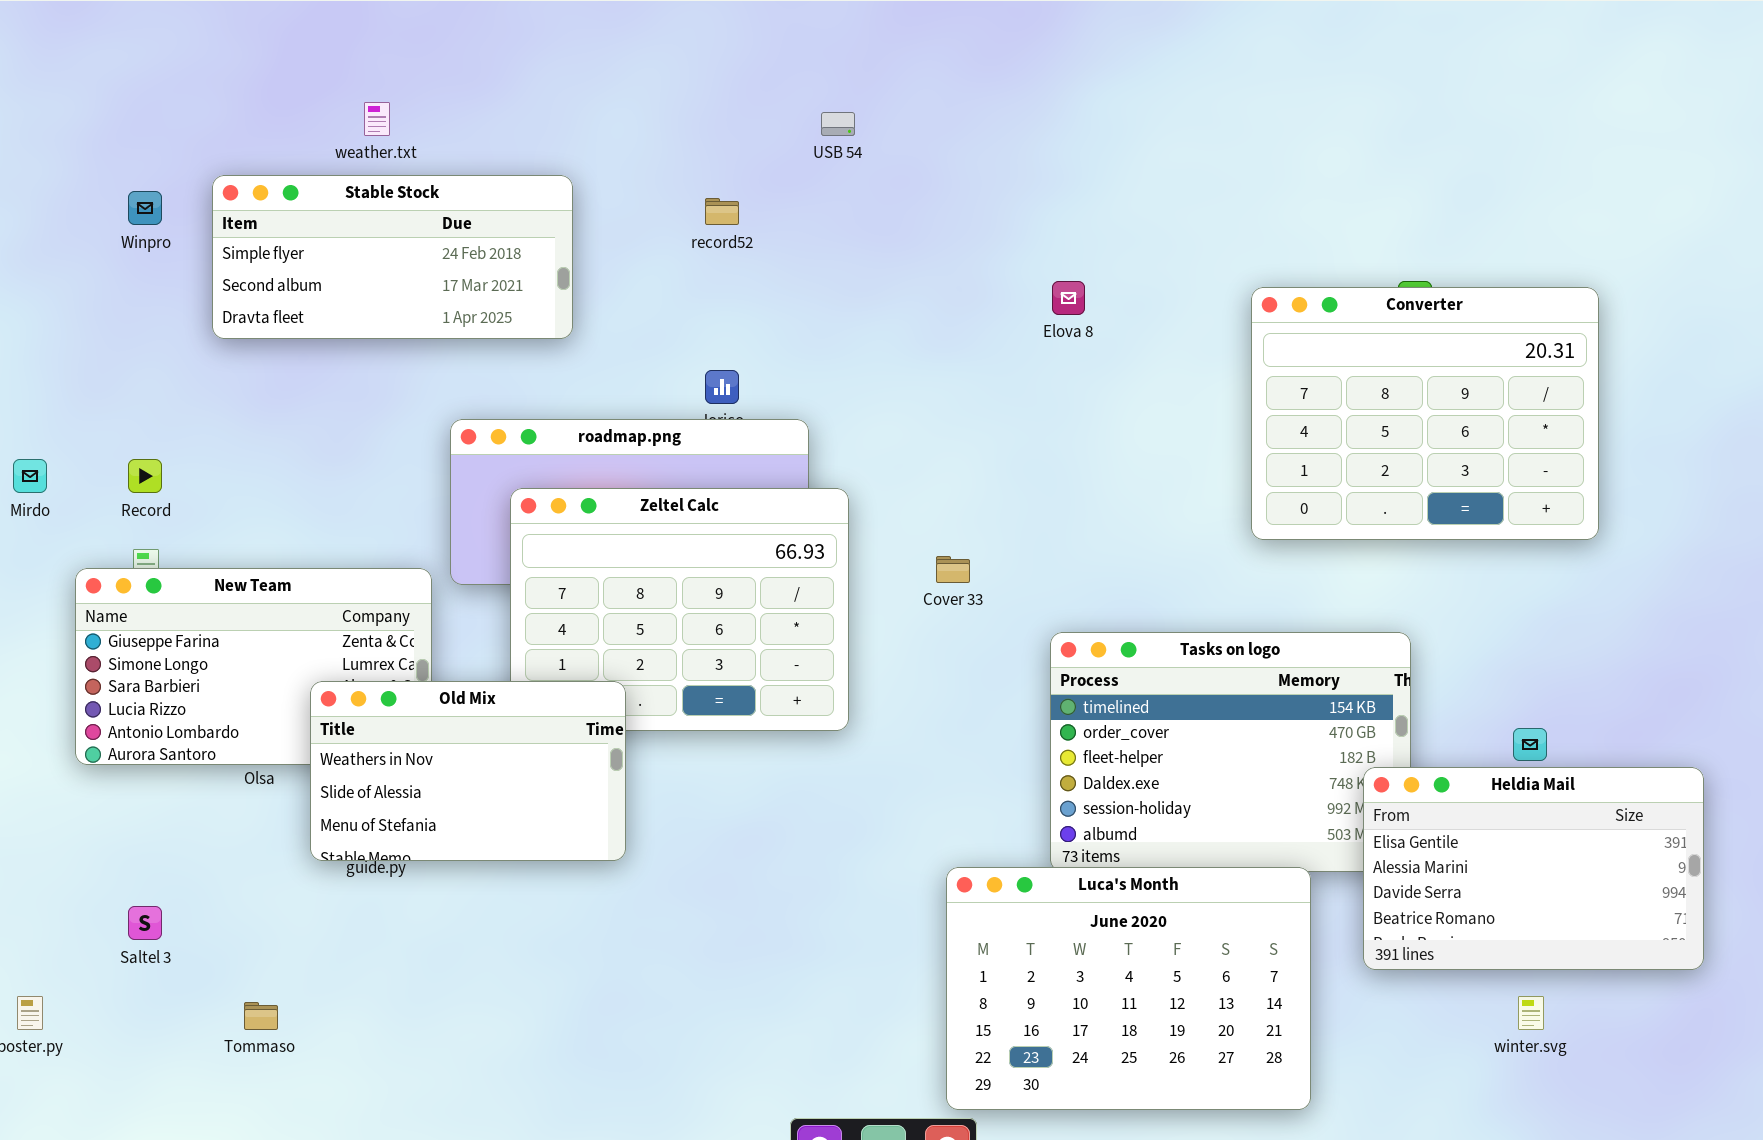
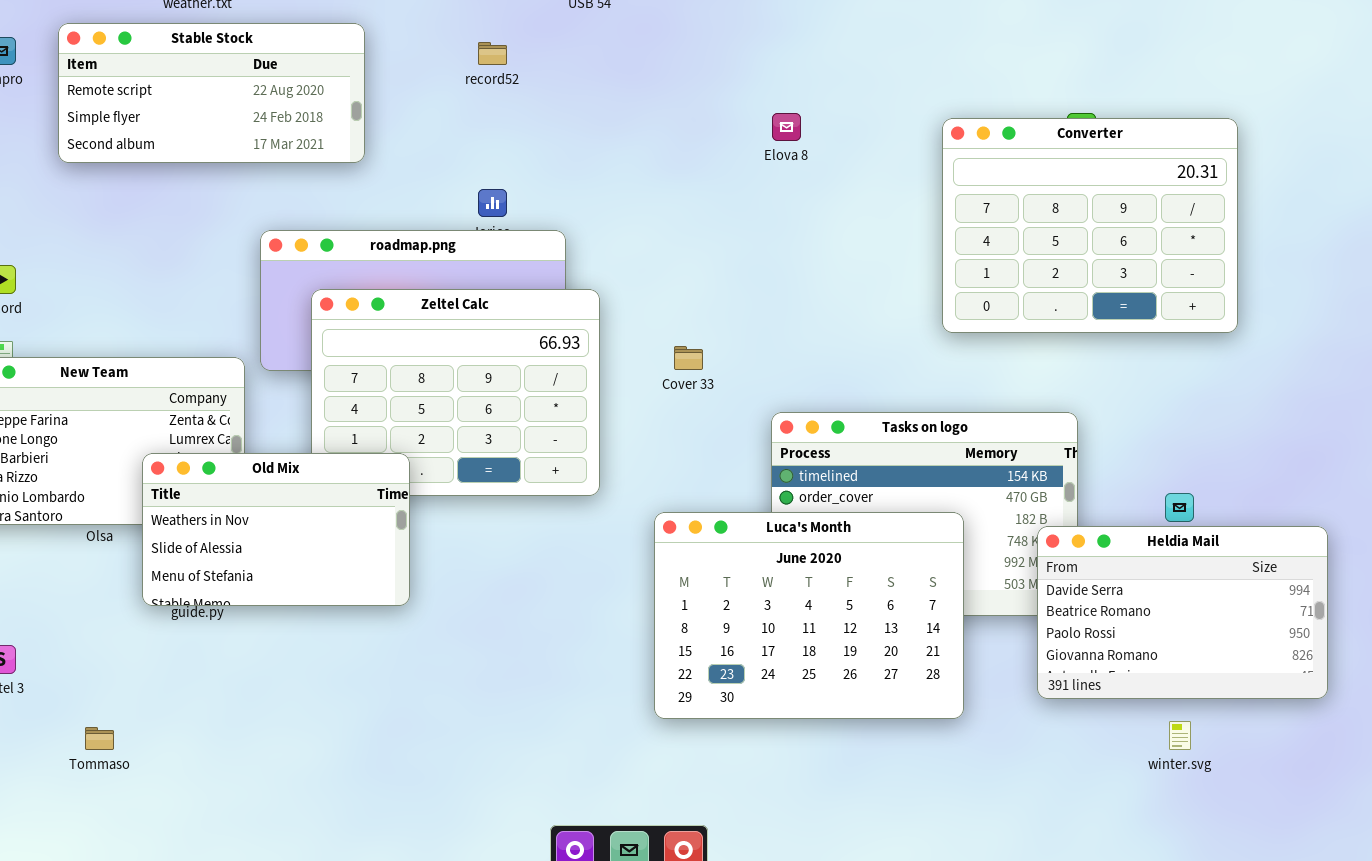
Stable Stock: [212,175,573,339] -> [58,23,365,163], scrolled up 1 row
Heldia Mail: [1363,767,1704,970] -> [1037,526,1328,699], scrolled down 2 rows
Luca's Month: [946,867,1311,1110] -> [654,512,964,719], moved

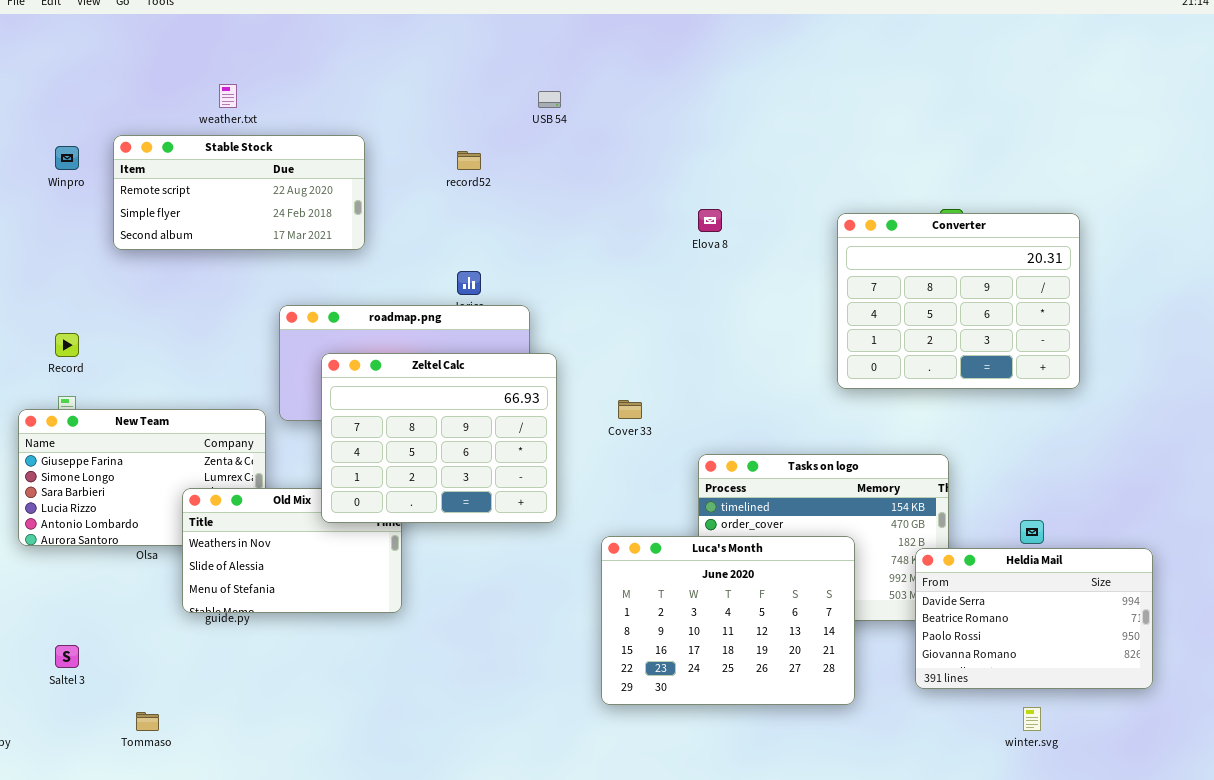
Zeltel Calc: [311,289,600,496] -> [321,353,557,523], raised

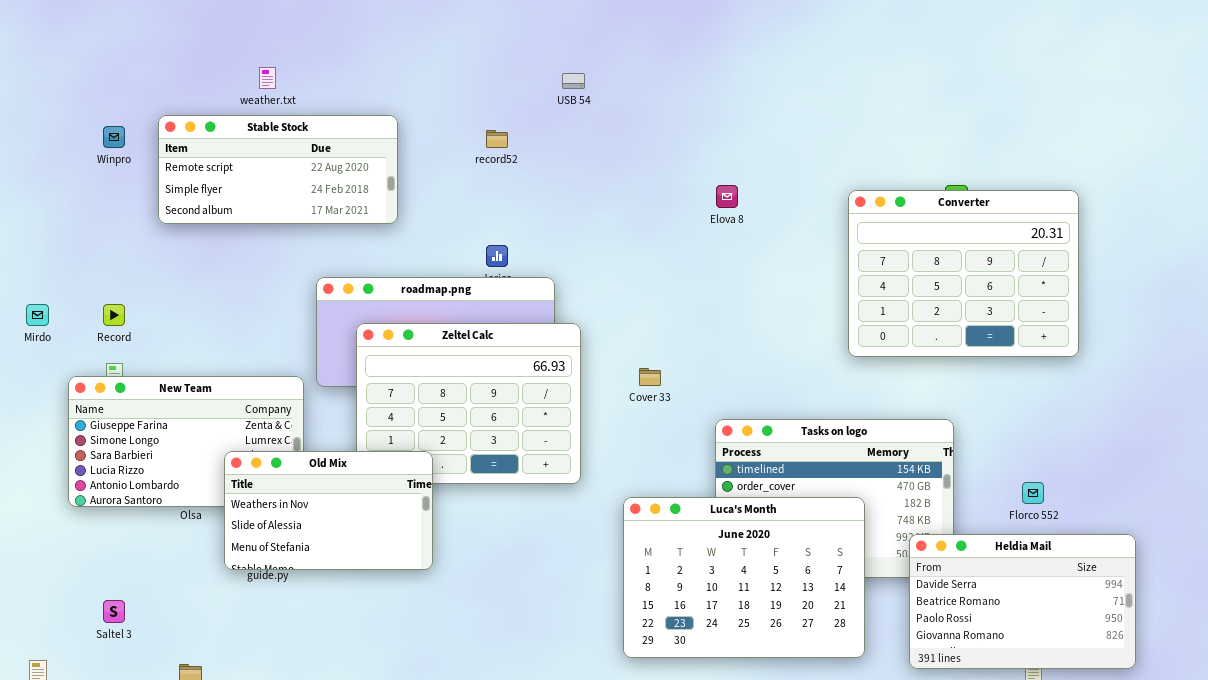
Old Mix: [182,488,402,613] -> [224,451,433,570], raised
Heldia Mail: [915,548,1153,689] -> [909,534,1136,669], moved

